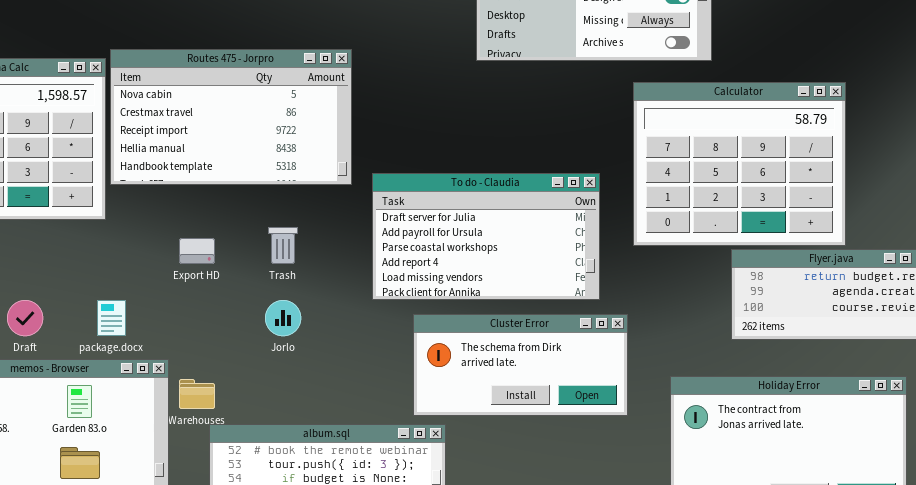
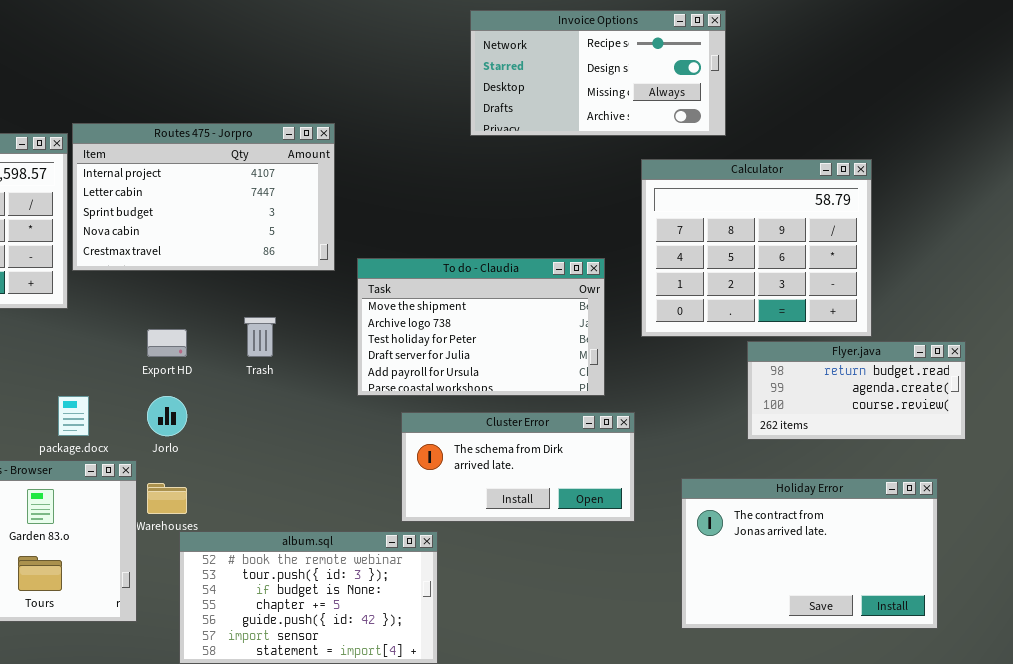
Routes 475 - Jorpro: [110,49,352,185] -> [72,123,335,271], scrolled up 3 rows
To do - Claudia: [372,173,600,300] -> [357,258,605,396], scrolled up 3 rows
Jorlo: [265,300,301,336] -> [147,396,187,436], moved

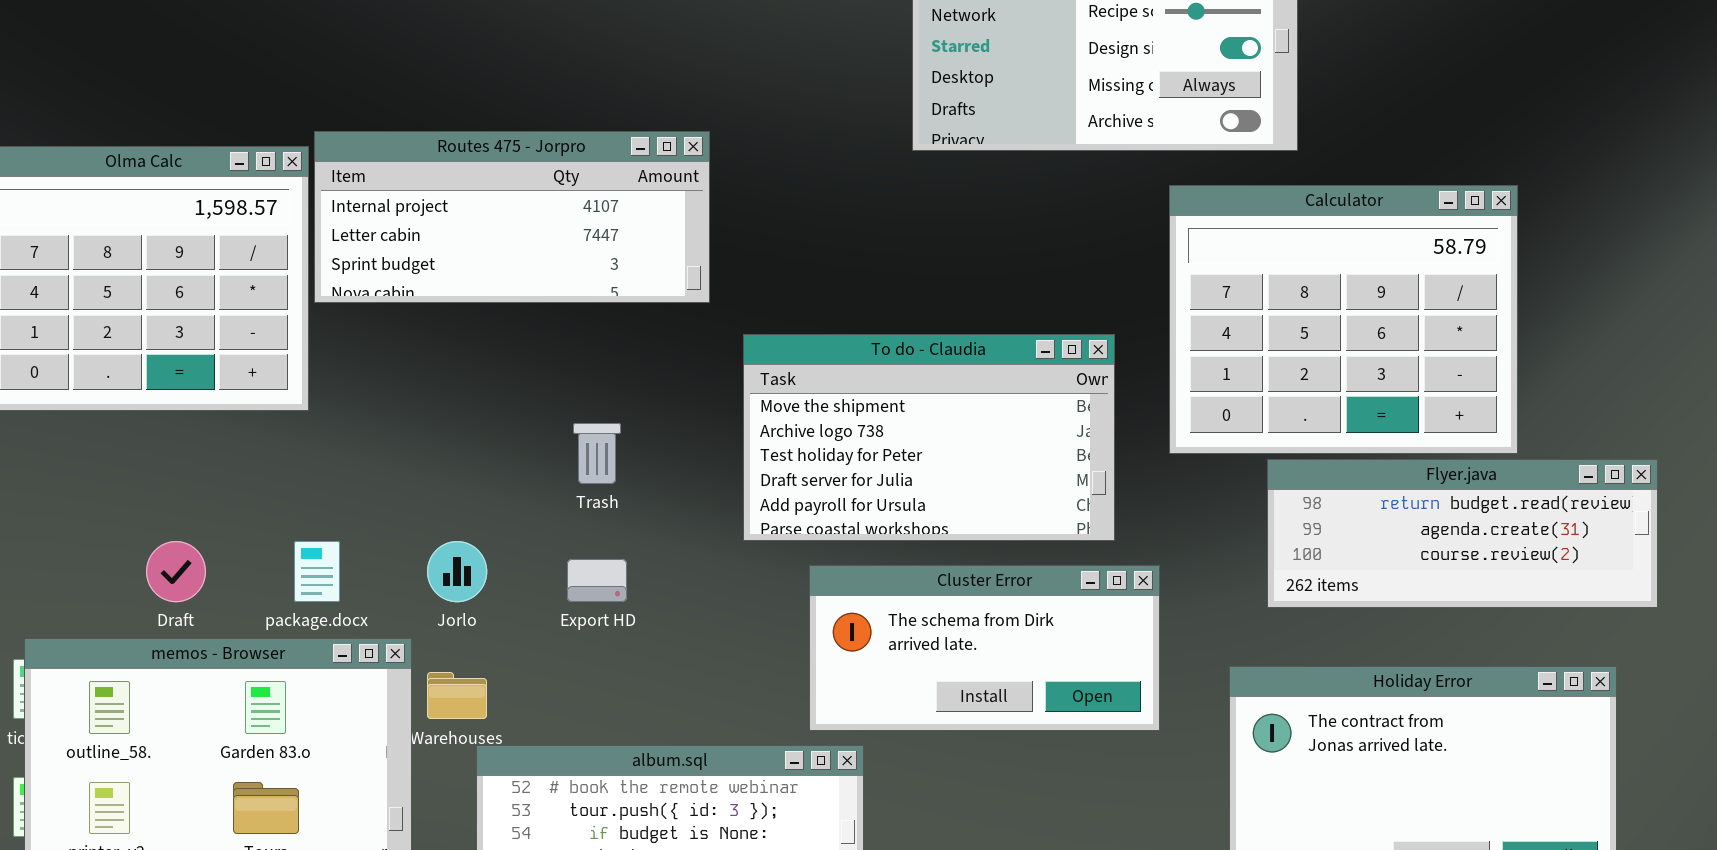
Routes 475 - Jorpro: [72,123,335,271] -> [314,131,710,303], resized
Export HD: [147,329,187,357] -> [567,559,627,602], moved
Flyer.java: [747,341,966,440] -> [1267,459,1658,608], resized

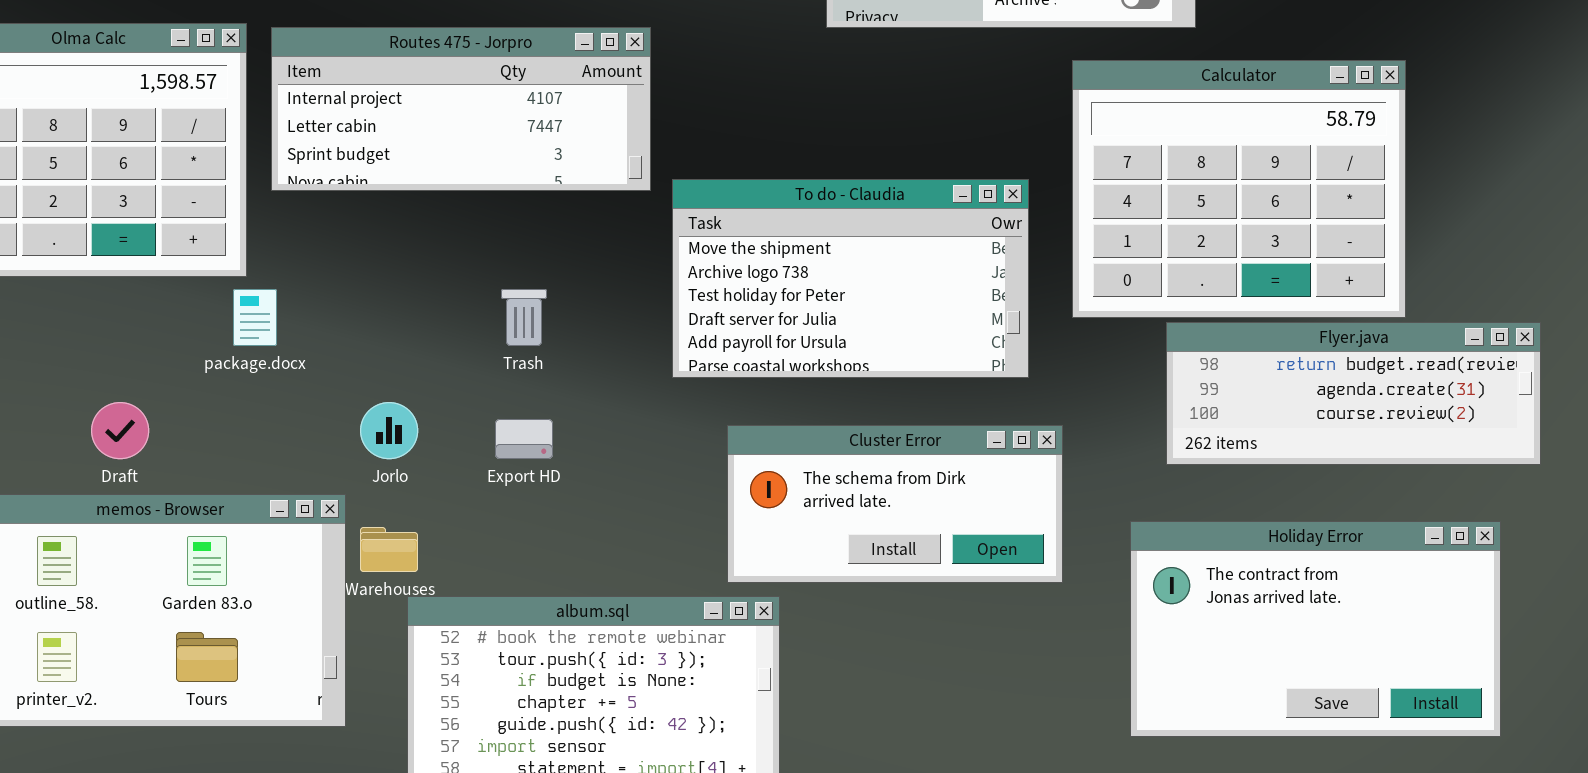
Routes 475 - Jorpro: [314,131,710,303] -> [271,27,651,191], moved
To do - Claudia: [743,334,1115,541] -> [672,179,1029,378], moved
package.docx: [294,541,340,602] -> [233,289,277,346], moved

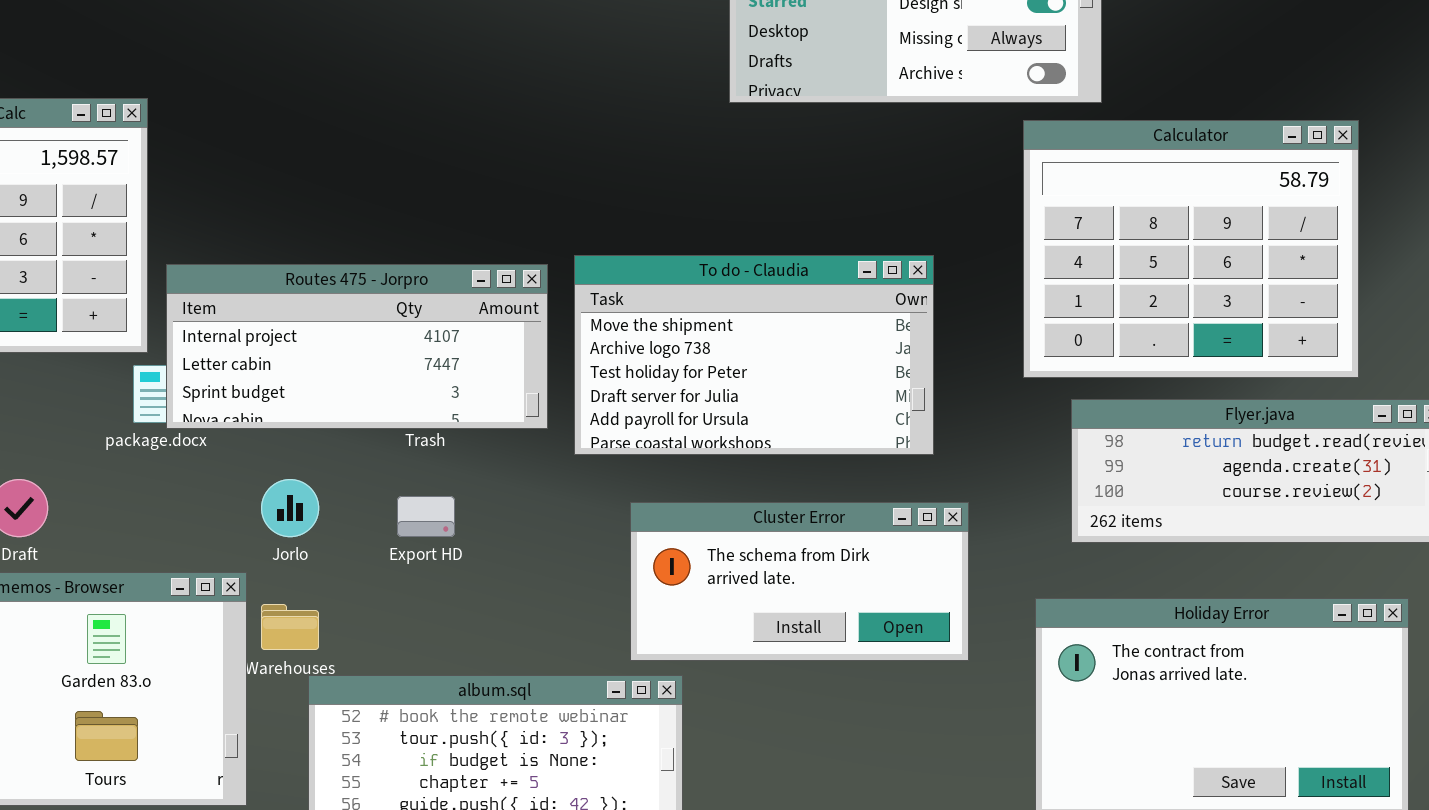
Routes 475 - Jorpro: [271,27,651,191] -> [166,264,548,429], moved
Calculator: [1072,60,1406,318] -> [1023,120,1359,378], moved

